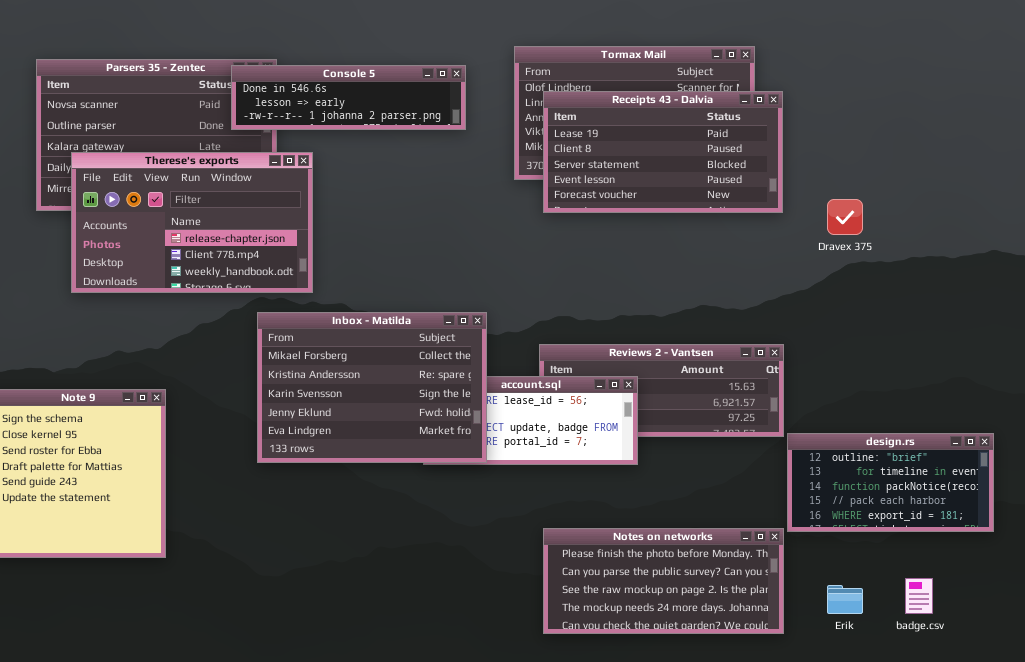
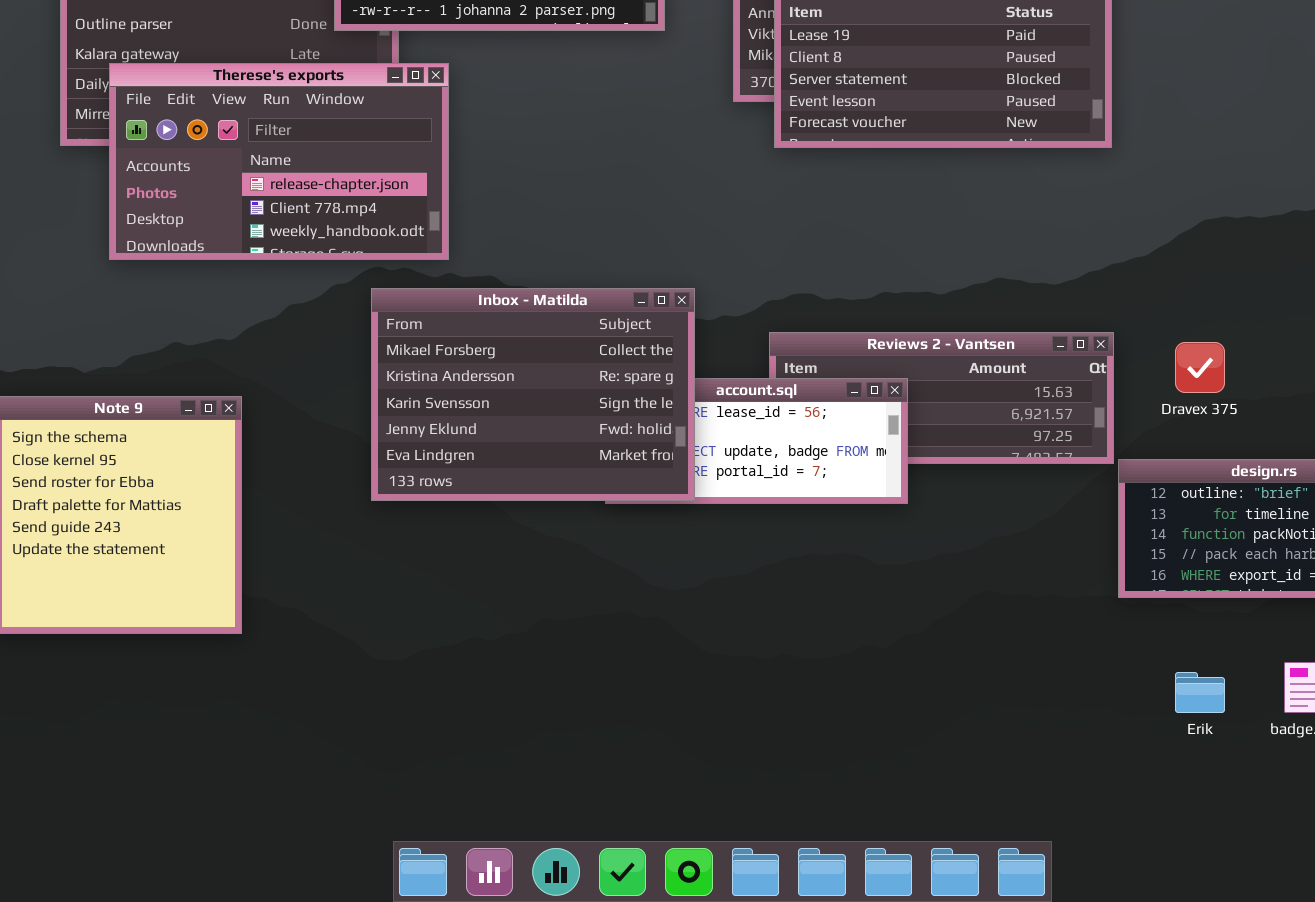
Dravex 375: [827,199,863,235] -> [1175,342,1225,393], moved
Notes on networks: [543,528,784,634] -> none, closed

